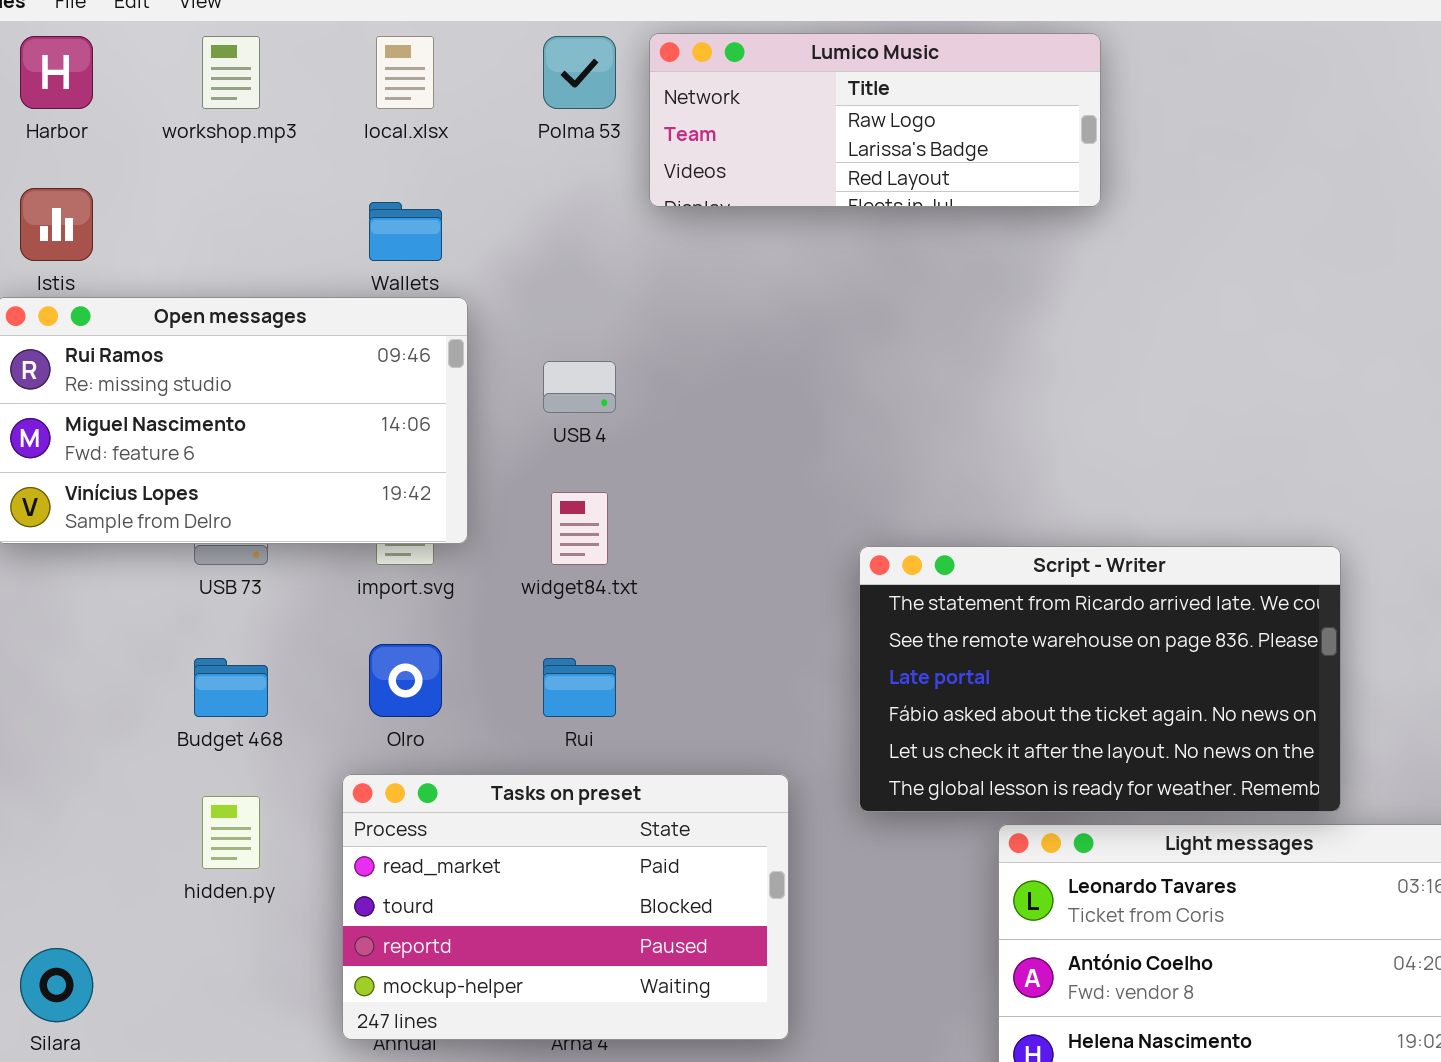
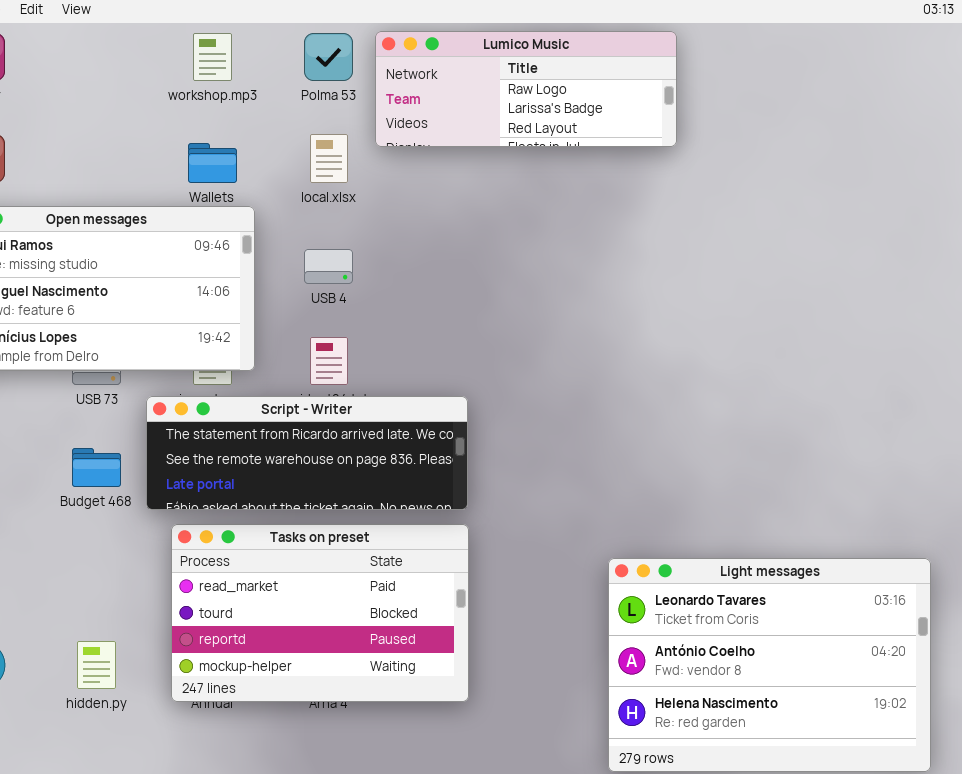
workshop.mp3: [202,36,260,109] -> [193,33,232,81], moved
local.xlsx: [376,36,434,109] -> [310,134,348,183], moved
Script - Writer: [859,546,1341,812] -> [146,396,468,510], moved, resized
hidden.py: [202,796,260,869] -> [77,641,116,689], moved

